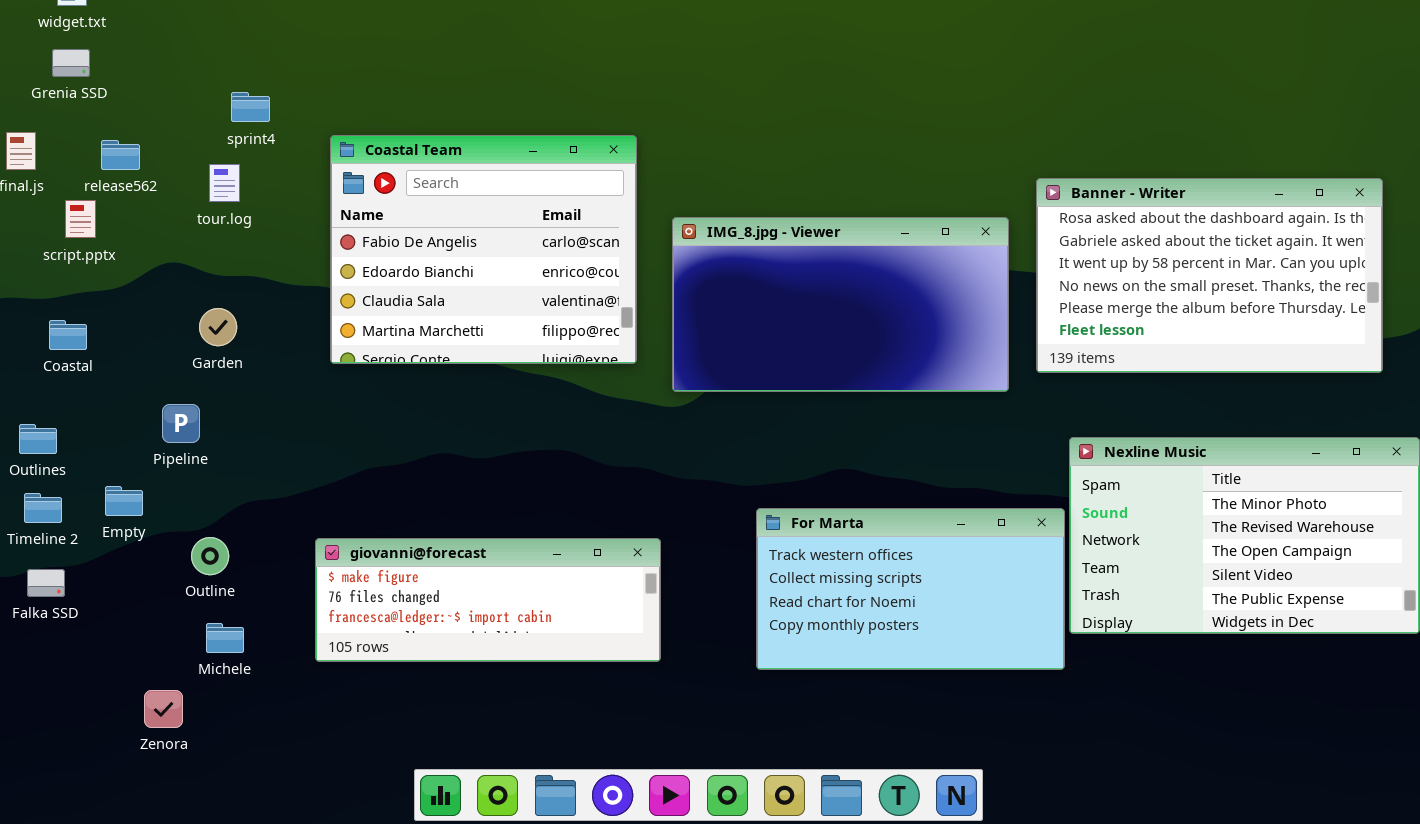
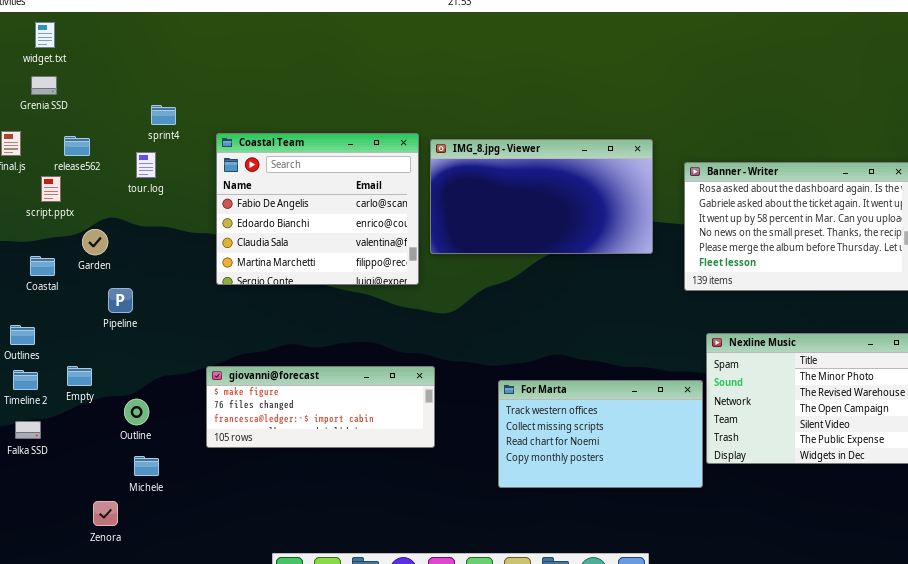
IMG_8.jpg - Viewer: [672,217,1009,392] -> [430,139,653,254], moved
Garden: [199,308,237,346] -> [82,229,108,255], moved
Pipeline: [162,404,200,443] -> [108,288,133,313], moved
giovanni@forecast: [315,538,661,662] -> [206,366,435,448], moved

